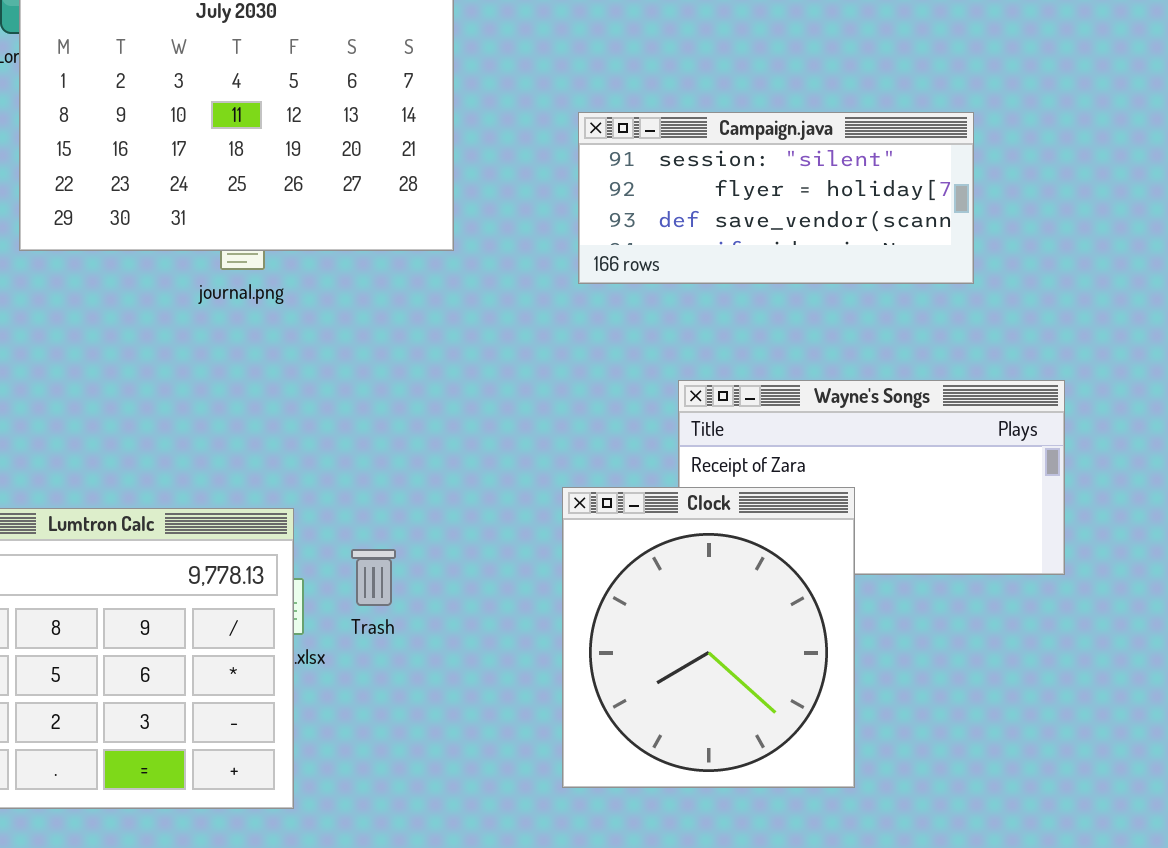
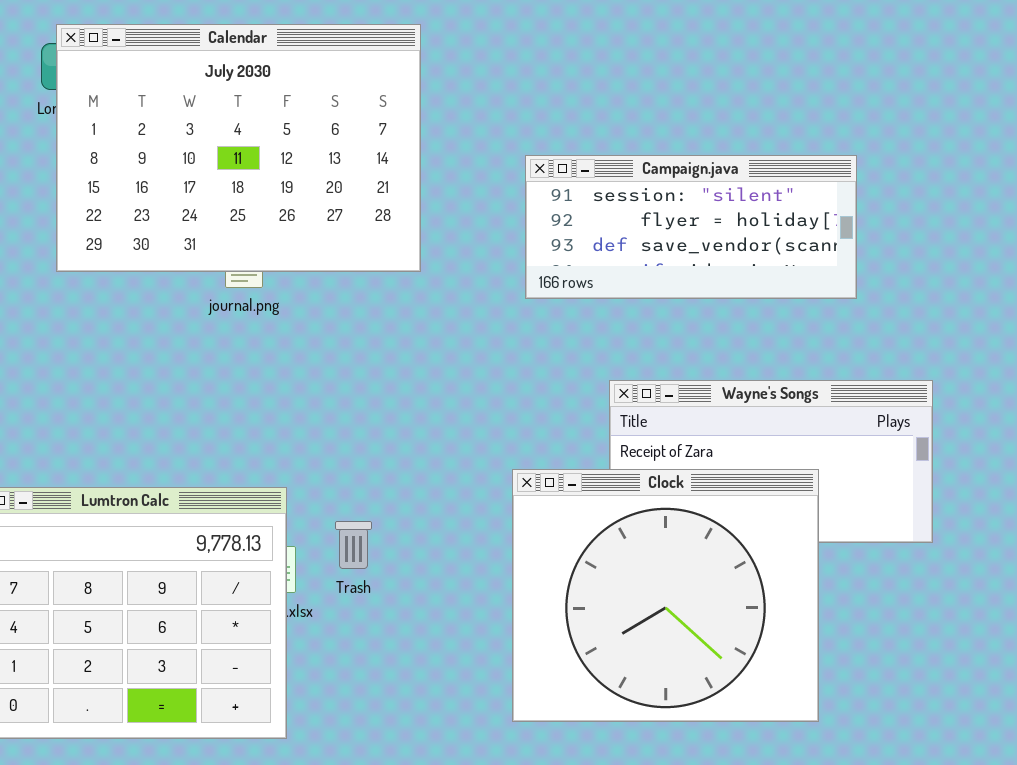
Clock: [562,487,855,788] -> [512,469,819,722], resized

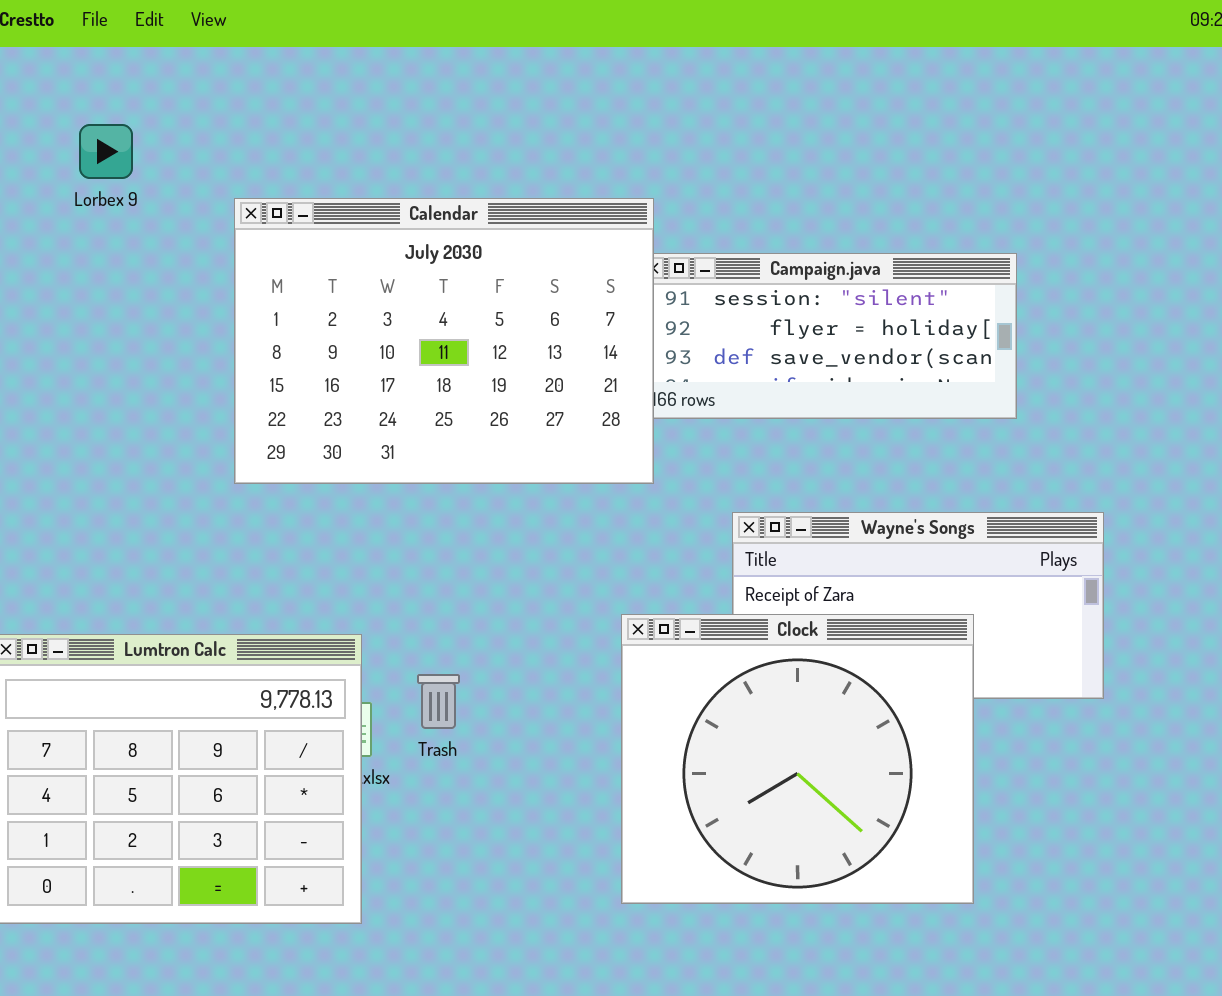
Calendar: [56,24,421,272] -> [234,198,654,484], moved

